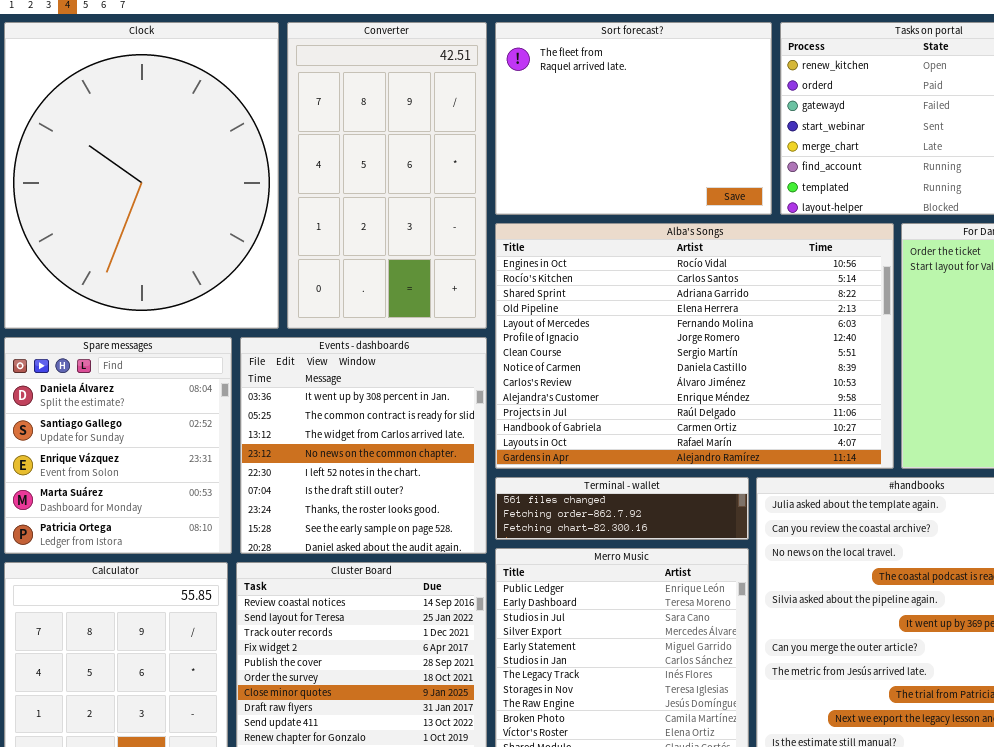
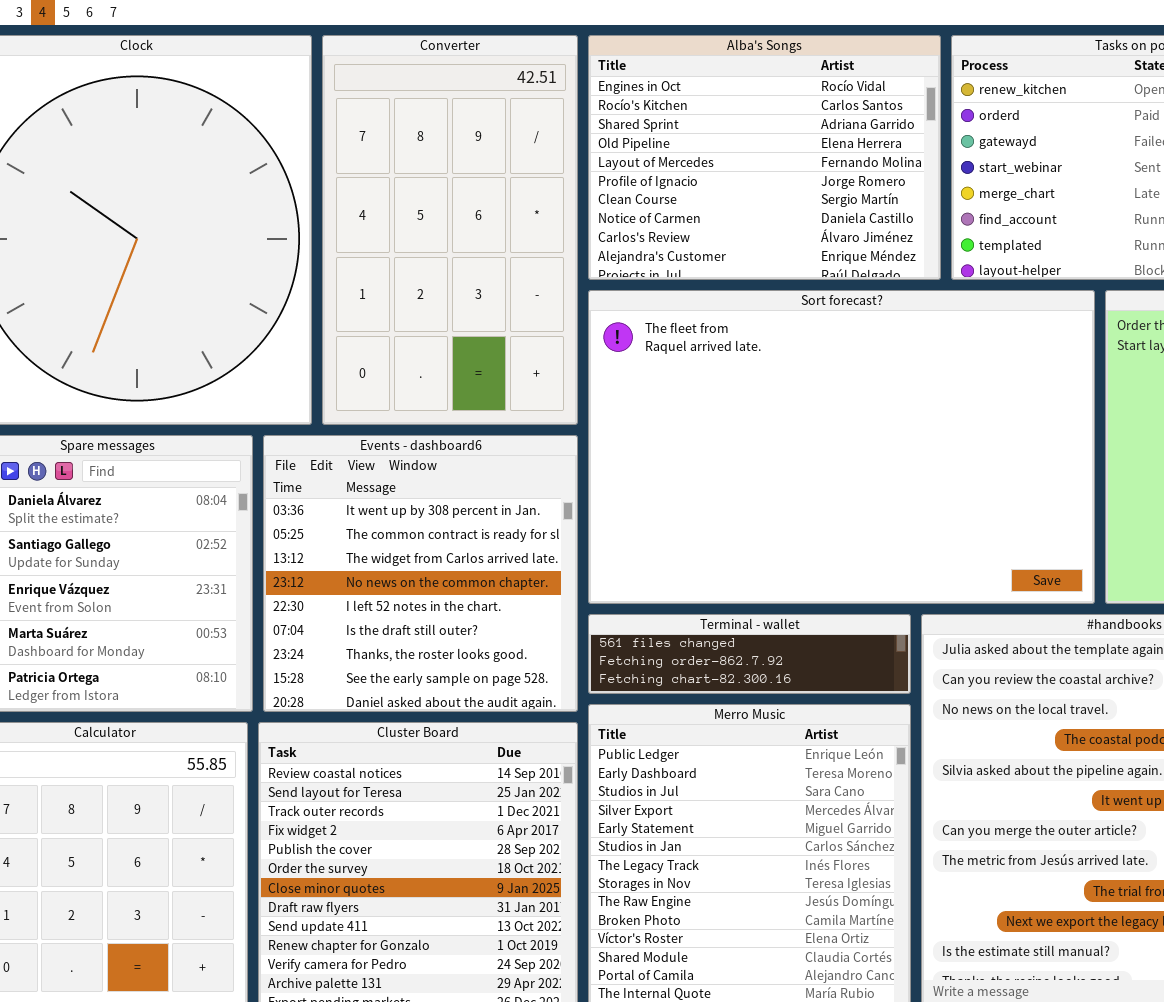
Sort forecast?: [495,22,772,215] -> [588,290,1095,604], moved, resized
Alba's Songs: [495,223,894,469] -> [588,35,941,280], moved, resized

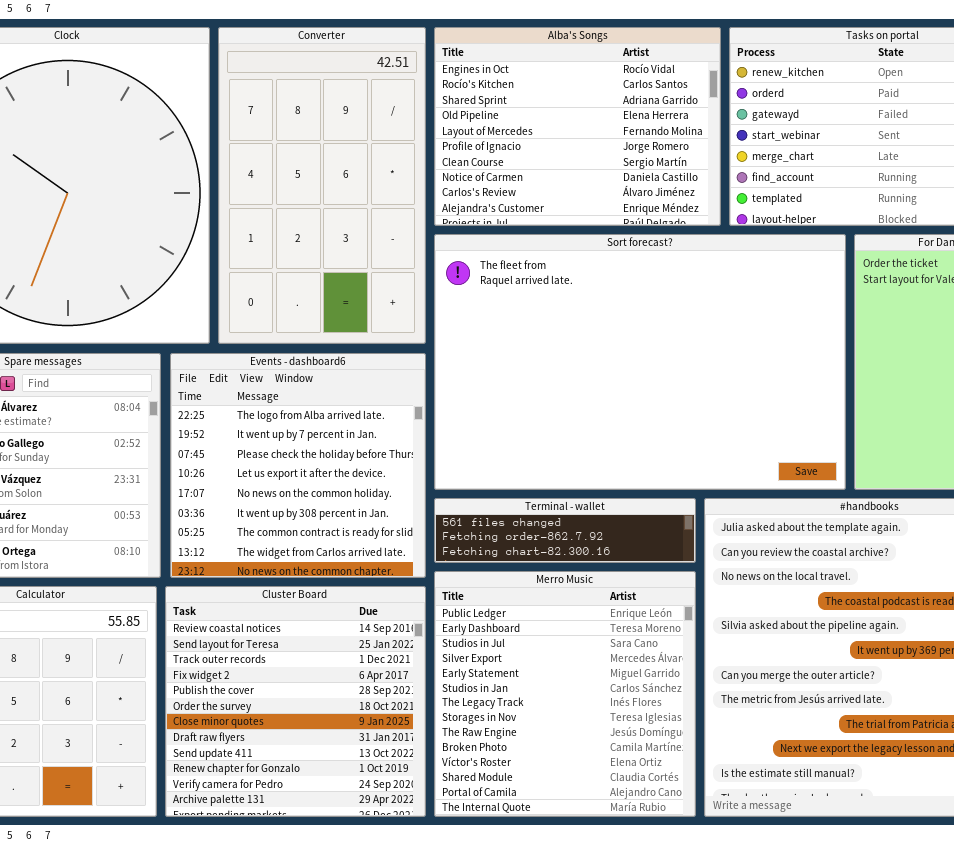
Events - dashboard6: [263,435,578,712] -> [170,353,426,578], scrolled up 5 rows

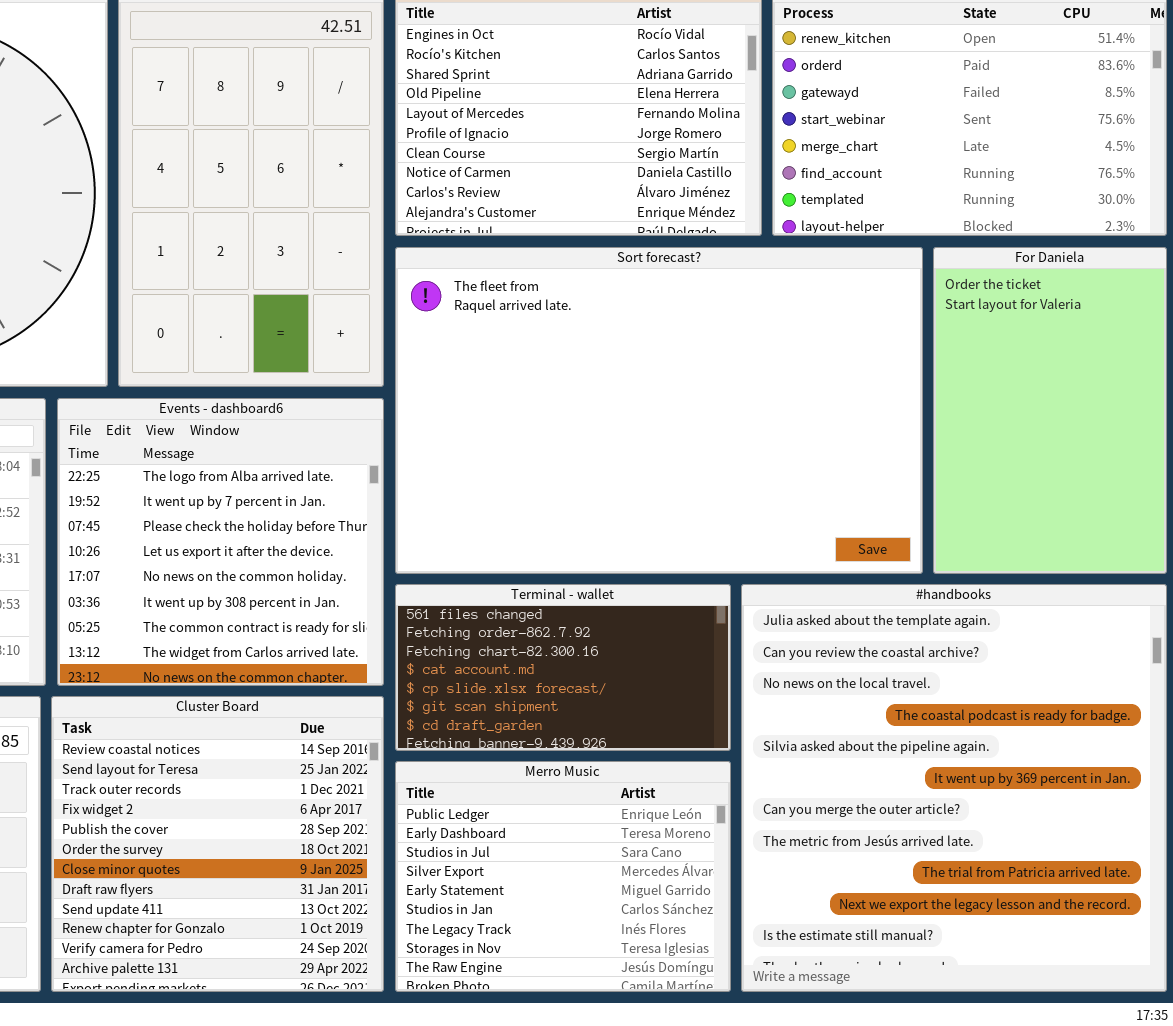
Terminal - wallet: [434,498,696,563] -> [395,584,731,751], resized
Merro Music: [434,571,696,817] -> [395,761,731,992], resized

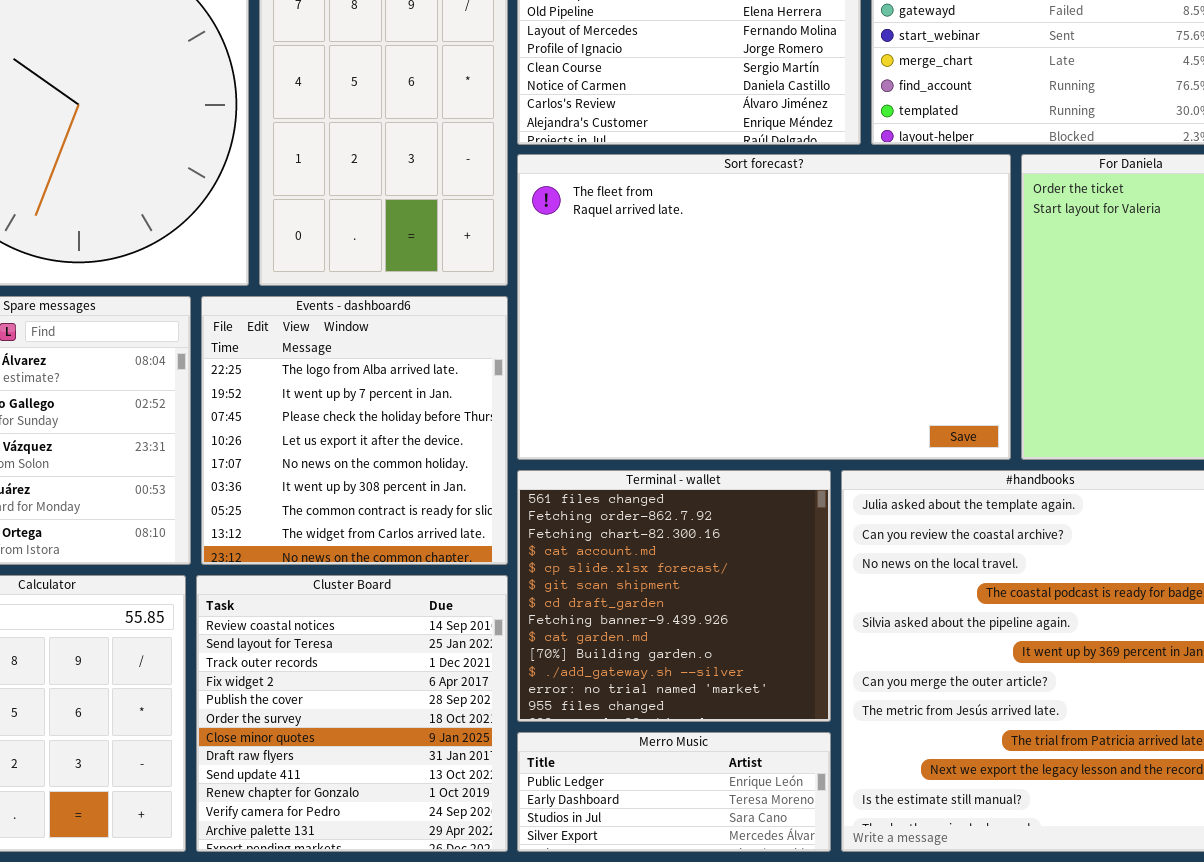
Terminal - wallet: [395,584,731,751] -> [517,470,831,722], resized
Merro Music: [395,761,731,992] -> [517,732,831,852], resized

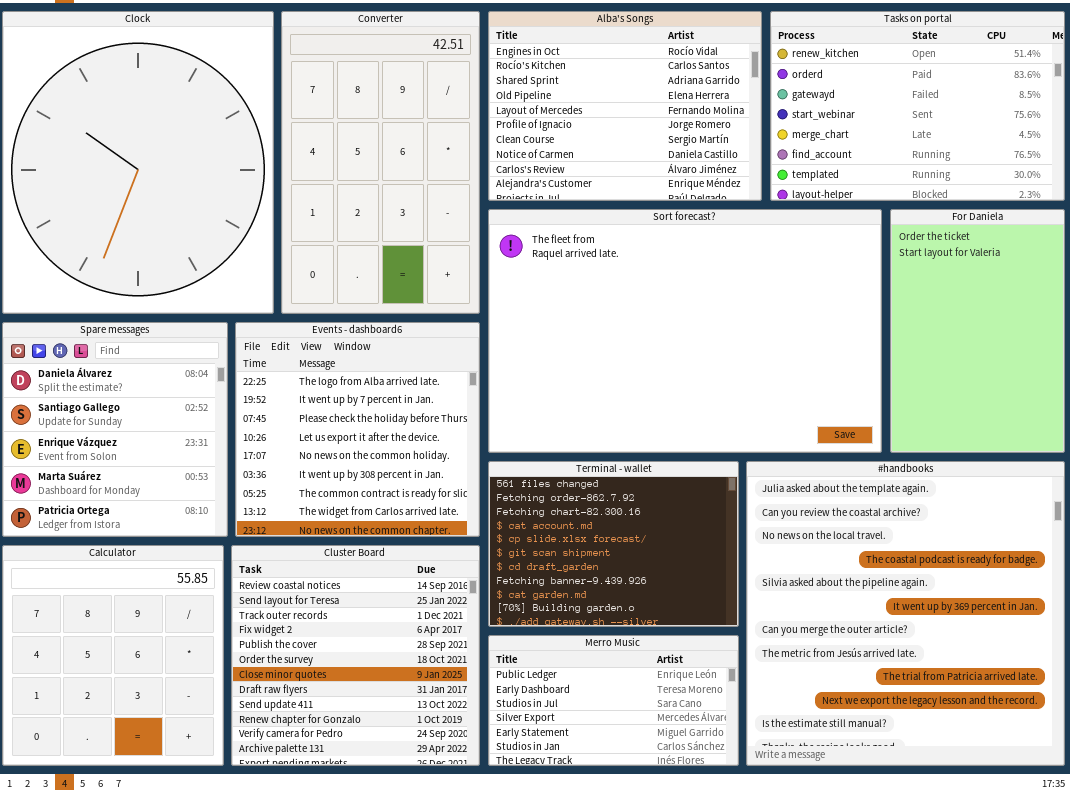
Terminal - wallet: [517,470,831,722] -> [488,461,739,627], resized
Merro Music: [517,732,831,852] -> [488,635,739,766], resized

